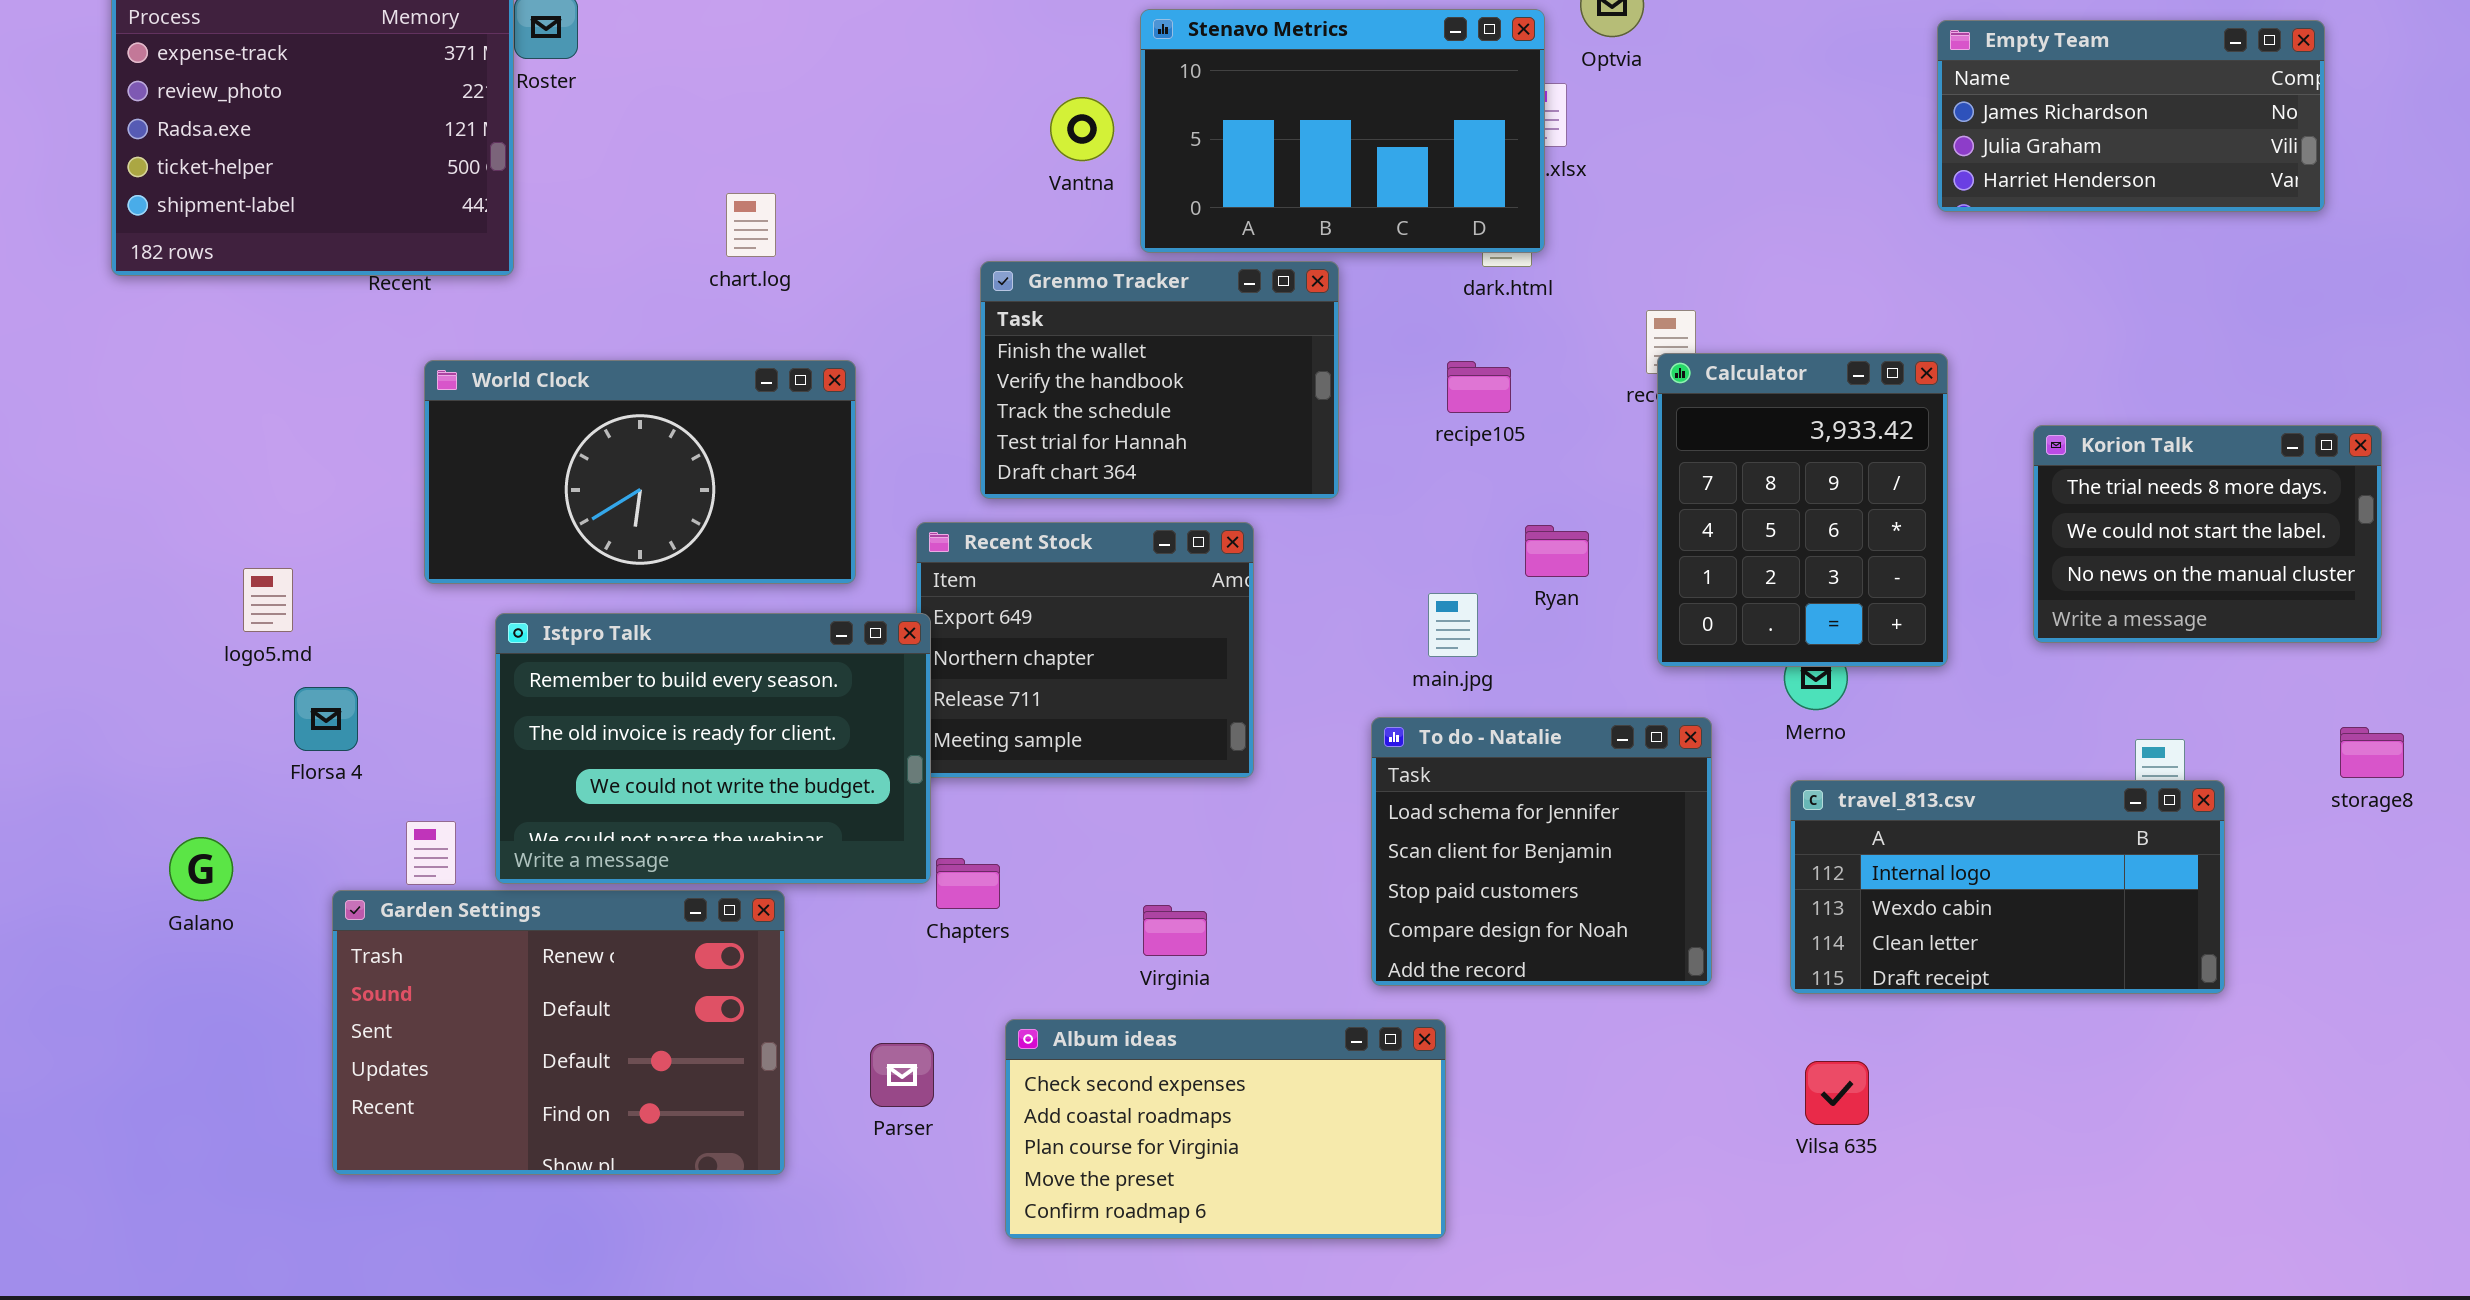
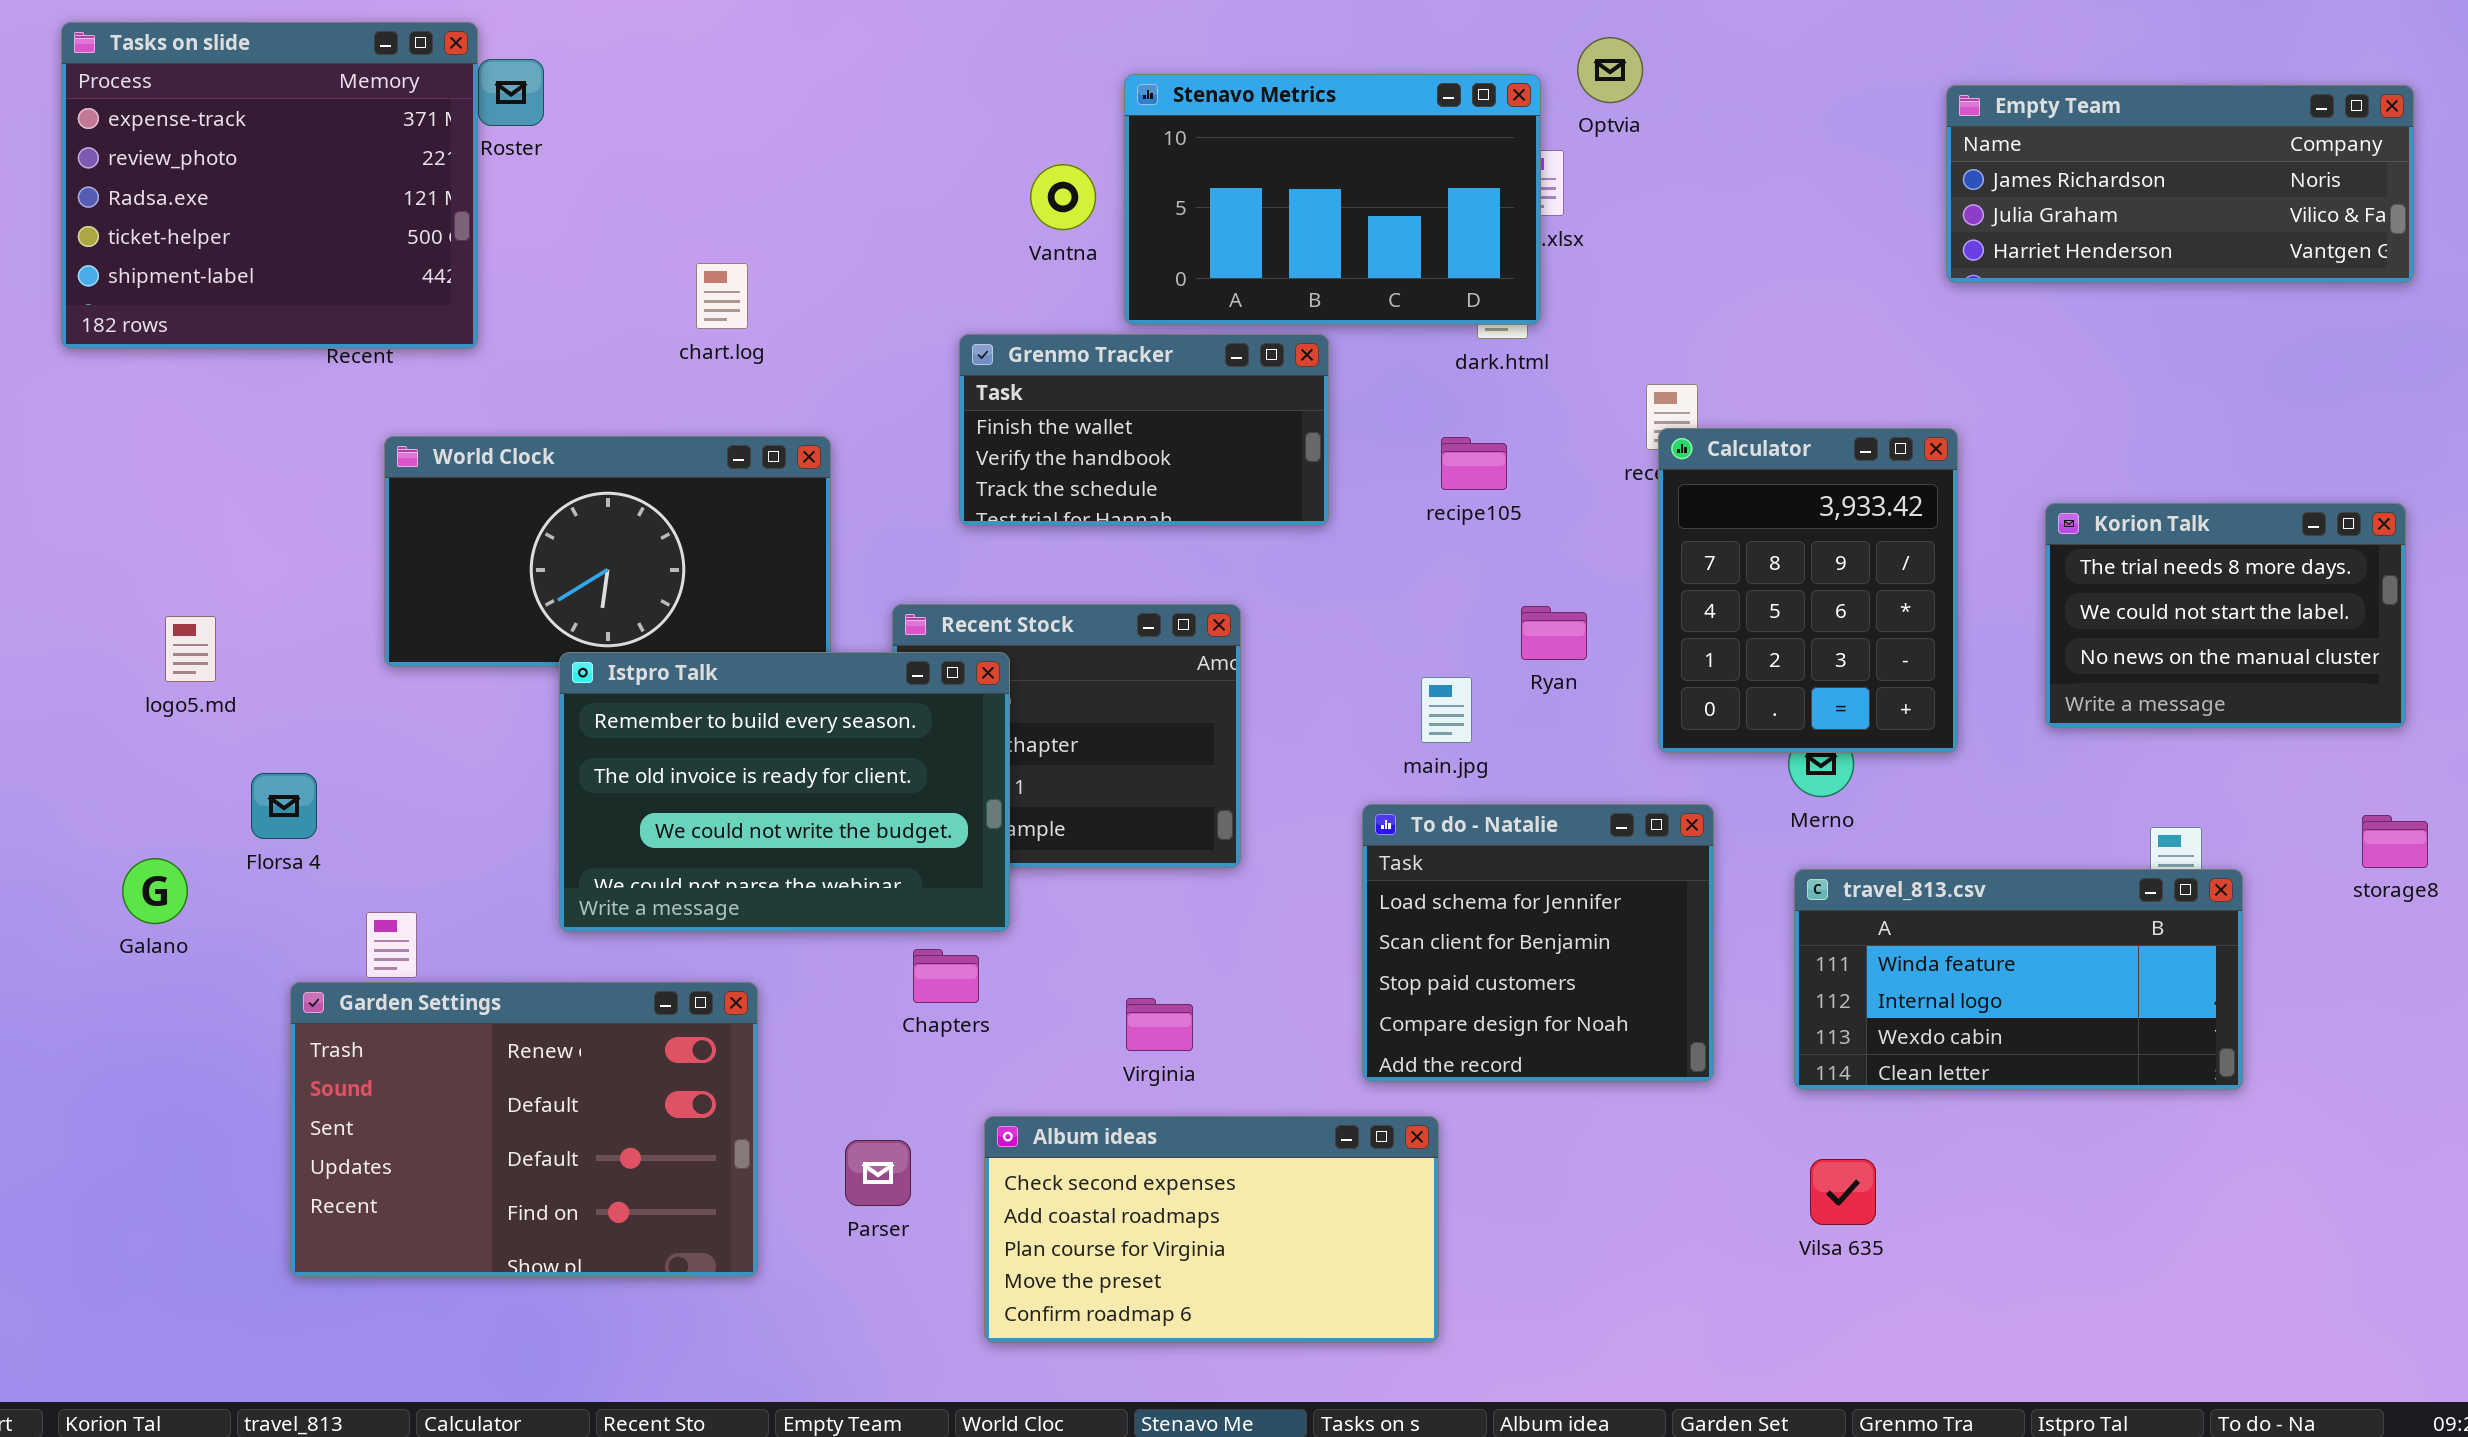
Empty Team: [1937,20,2325,212] -> [1946,85,2414,283], resized
Grenmo Tracker: [980,261,1339,499] -> [959,334,1329,526], resized
logo5.md: [243,568,293,632] -> [165,616,216,682], moved
Istpro Talk: [495,613,931,884] -> [559,652,1010,932], moved
travel_813.csv: [1790,780,2225,994] -> [1794,869,2243,1090], scrolled up 1 row
Galano: [169,837,233,901] -> [122,858,188,924], moved

